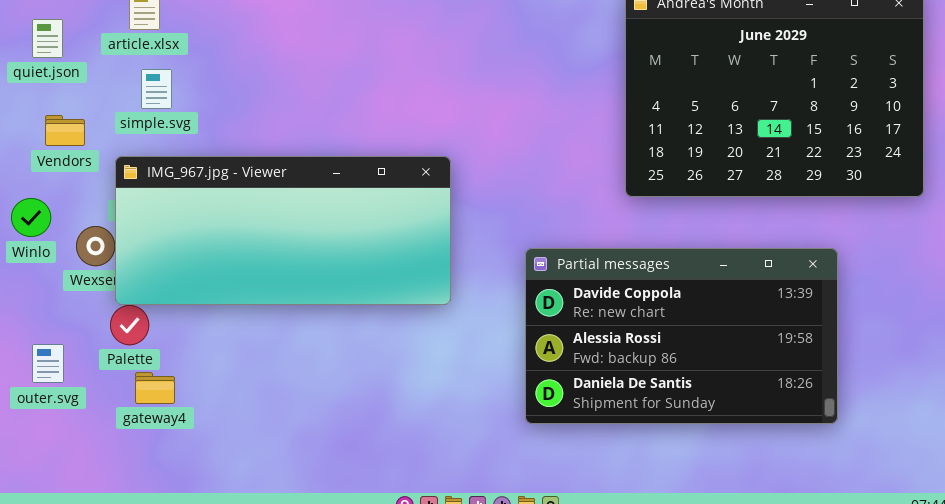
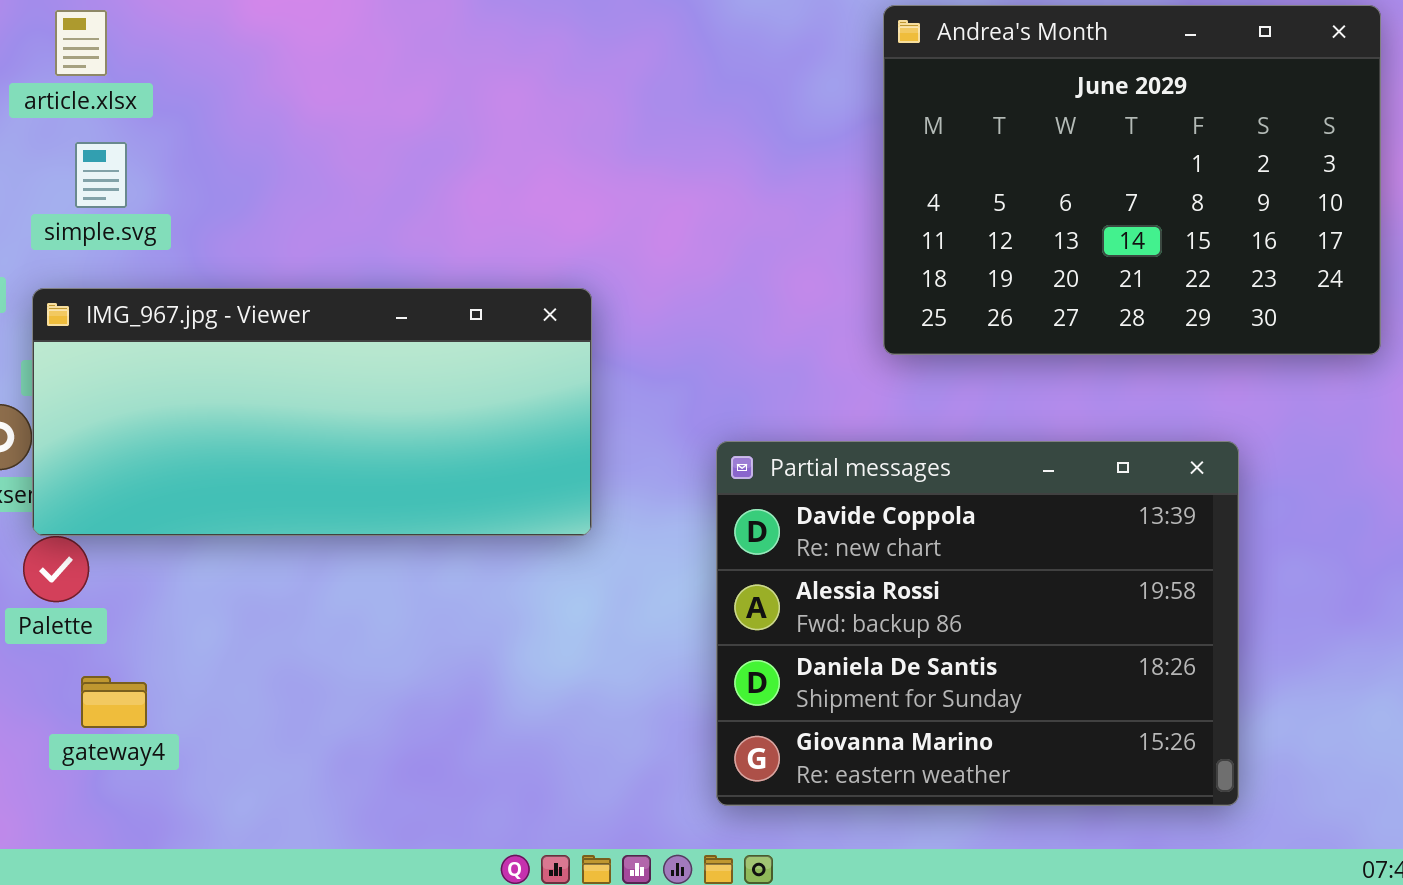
Partial messages: [525,248,838,424] -> [716,441,1239,806], resized
gateway4: [135,372,175,404] -> [81,676,147,728], moved

